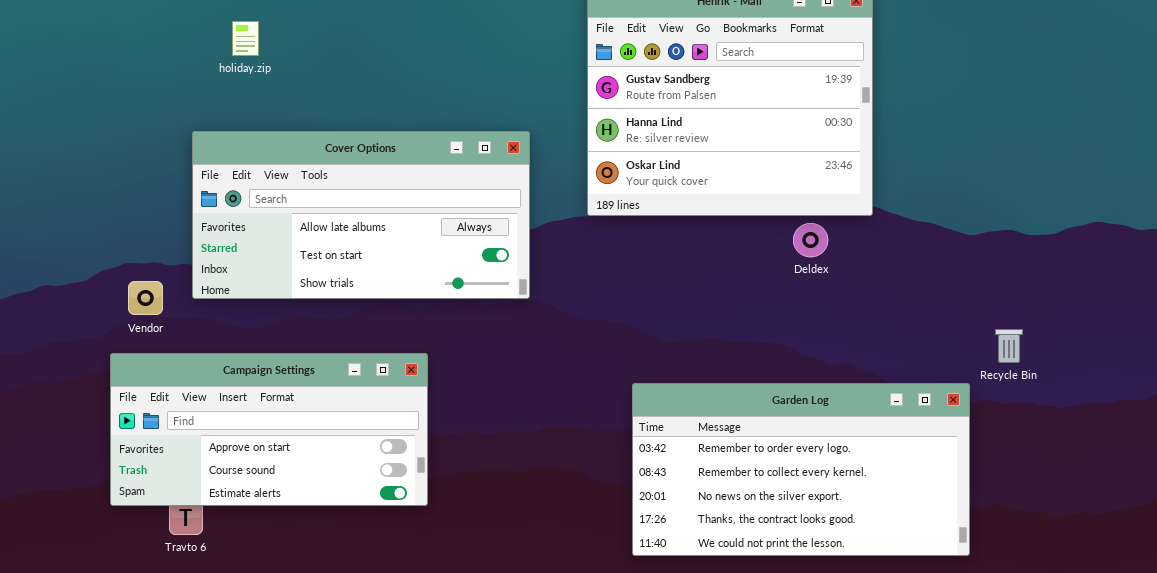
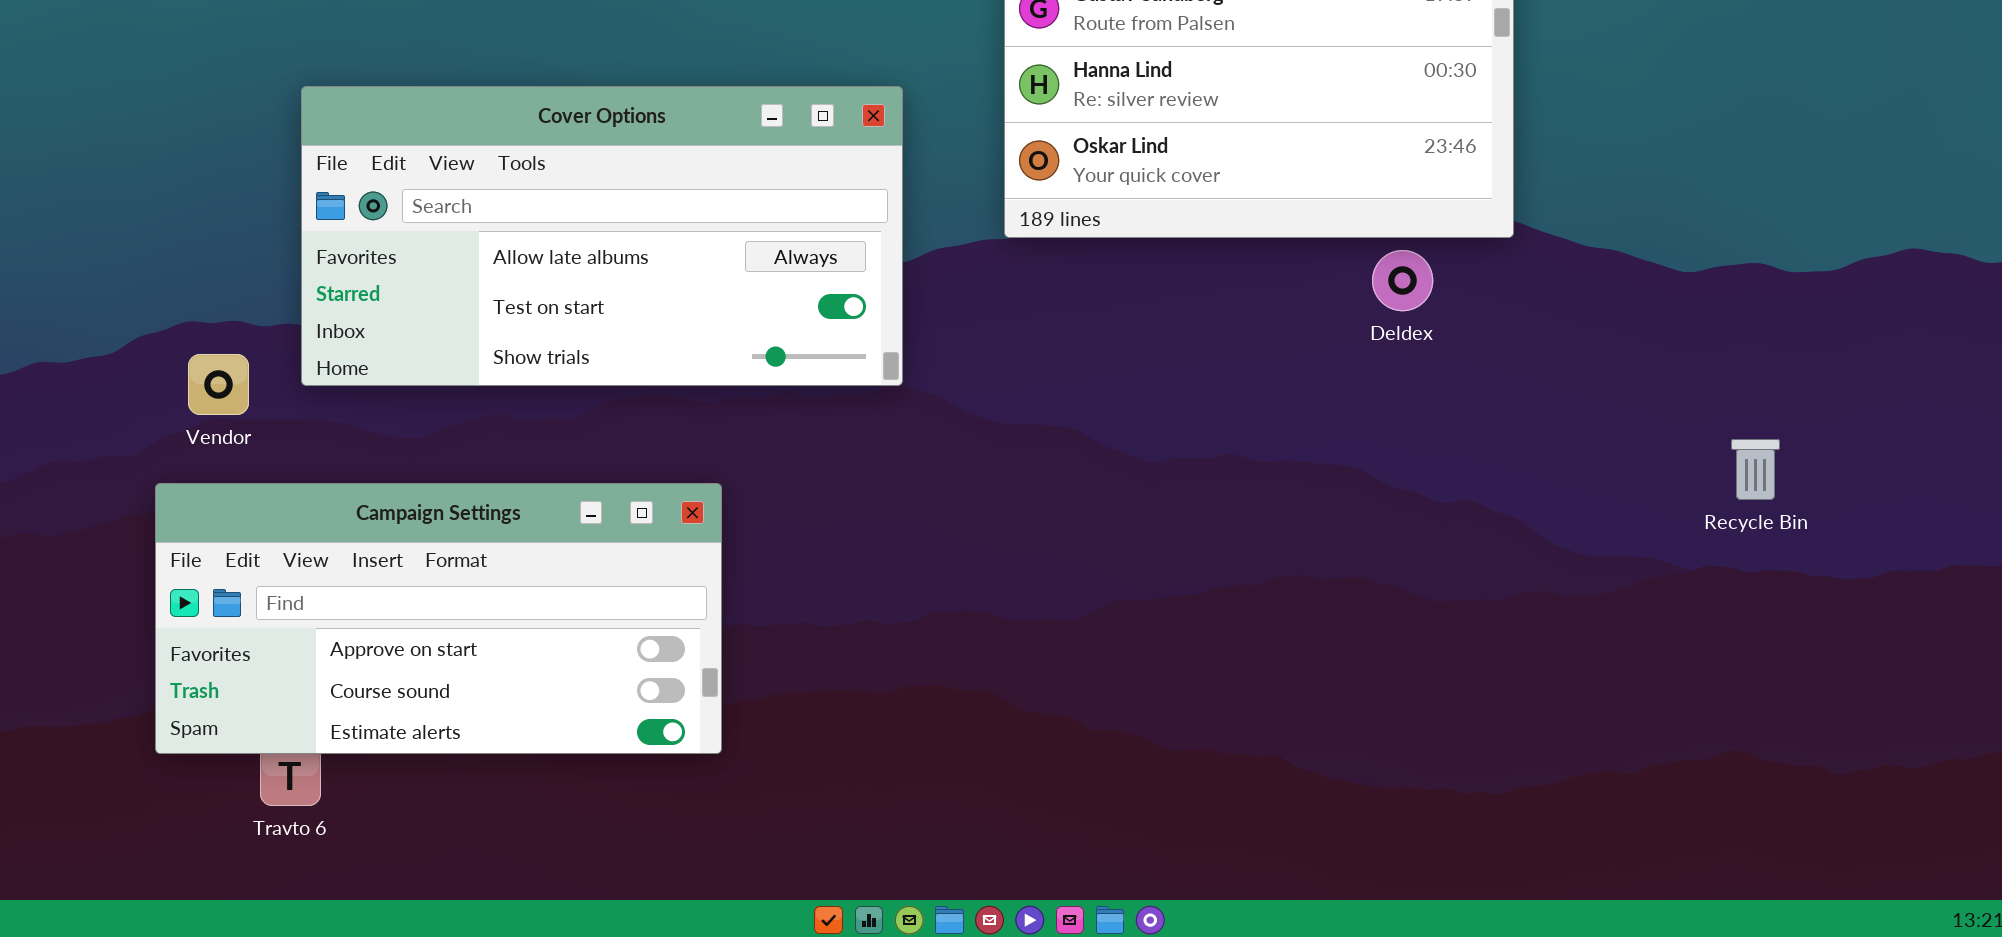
Garden Log: [632,383,970,556] -> none, closed

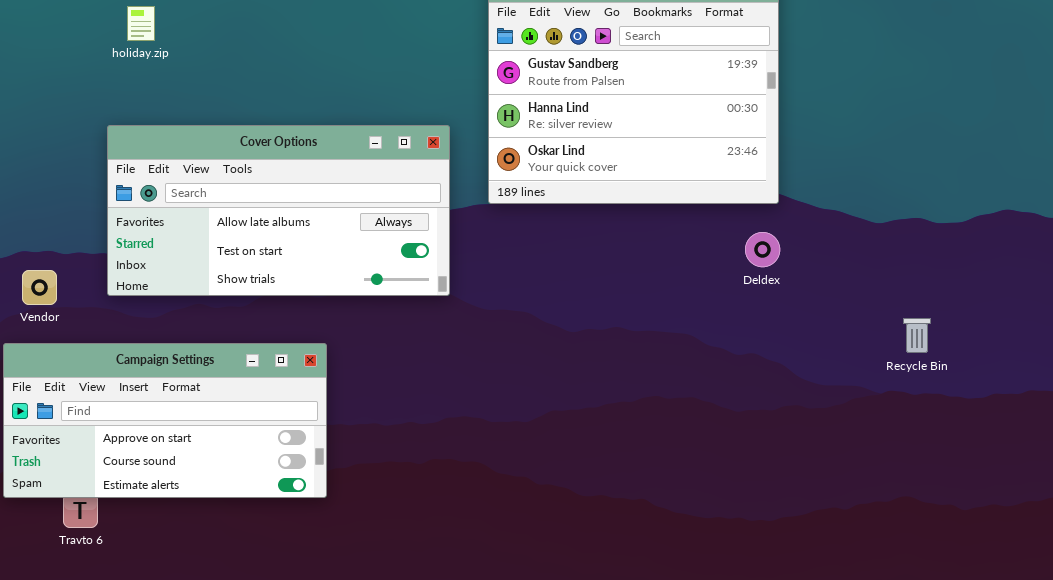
Cover Options: [301,86,903,386] -> [107,125,450,296], moved
Deldex: [1372,250,1433,311] -> [745,232,780,267], moved

